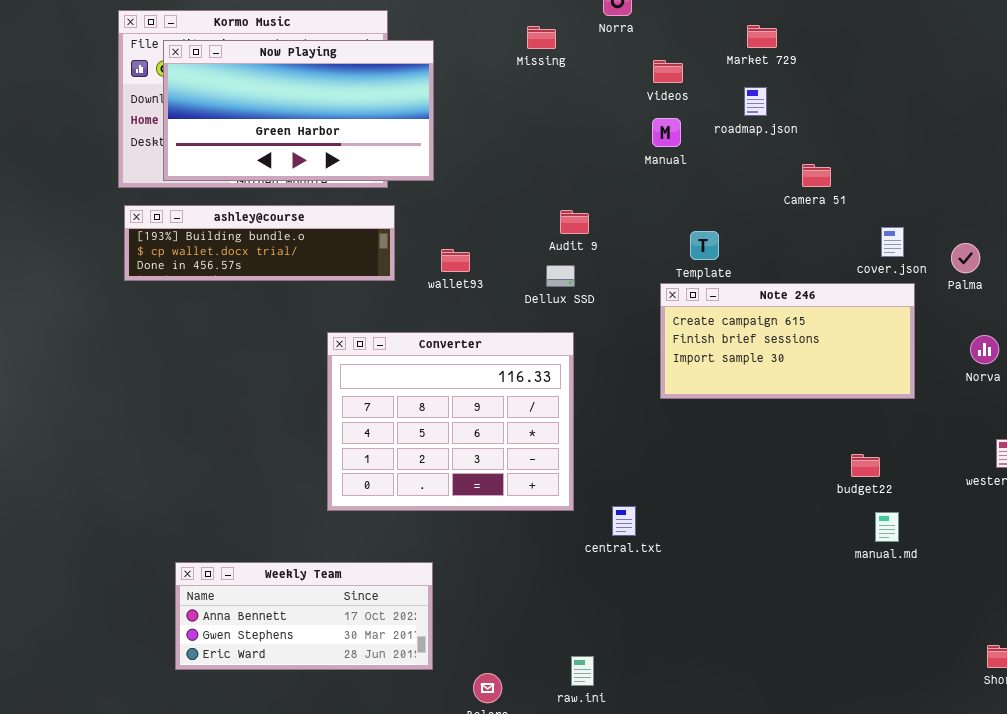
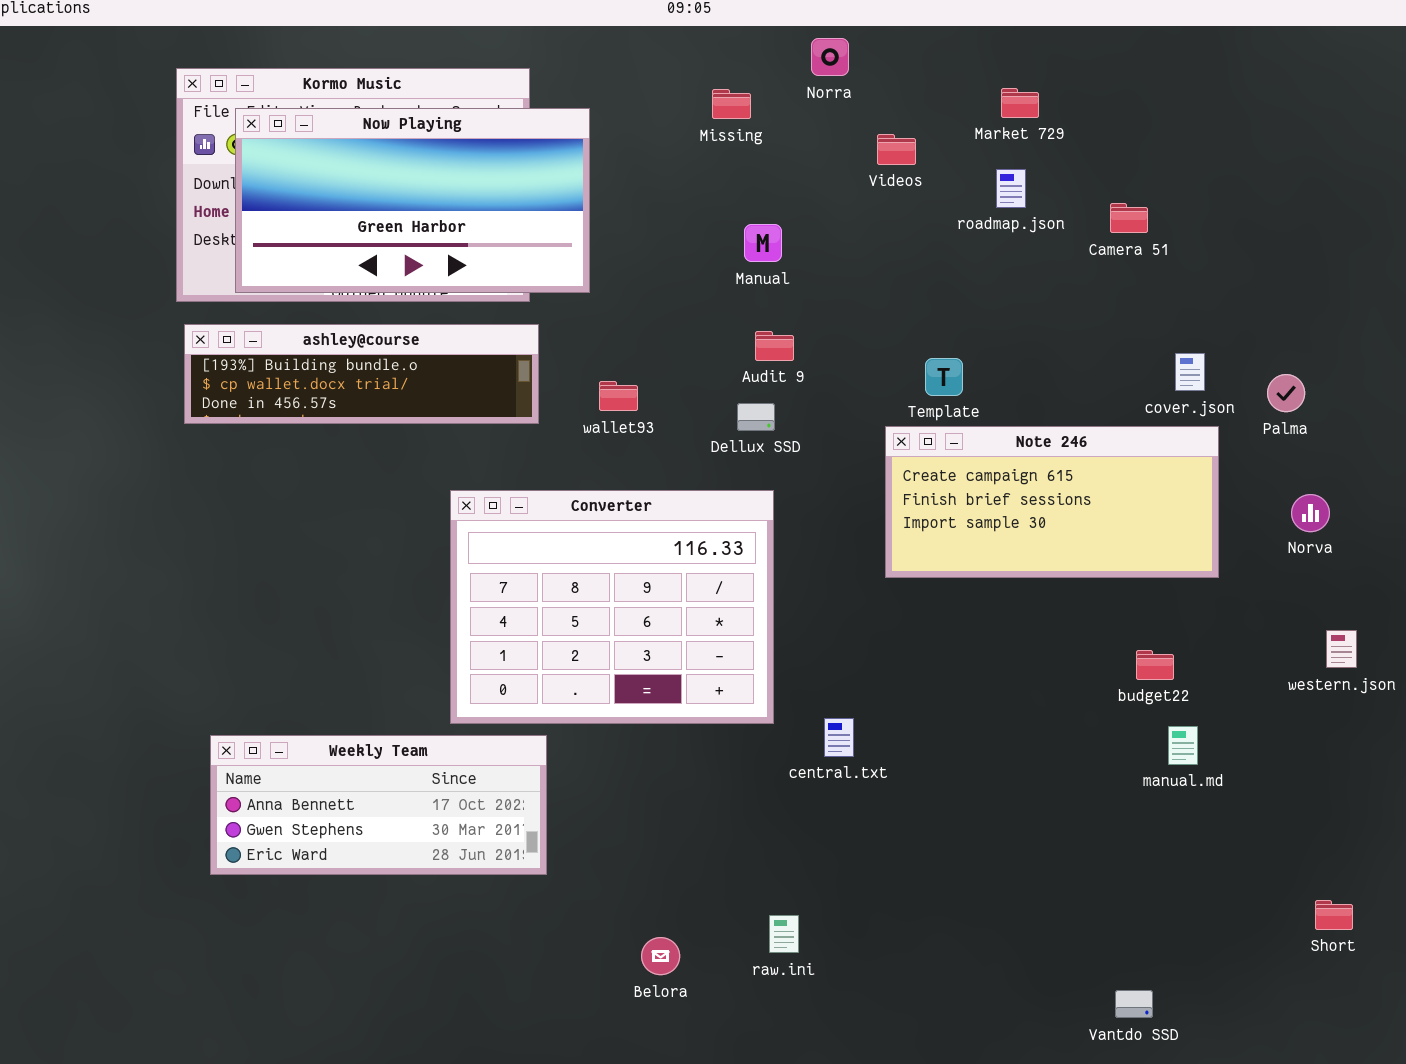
Manual: [652,118,681,147] -> [744,224,782,262], moved
Camera 51: [802,164,831,187] -> [1110,203,1148,233], moved
Weekly Team: [175,562,433,670] -> [210,735,547,875], moved

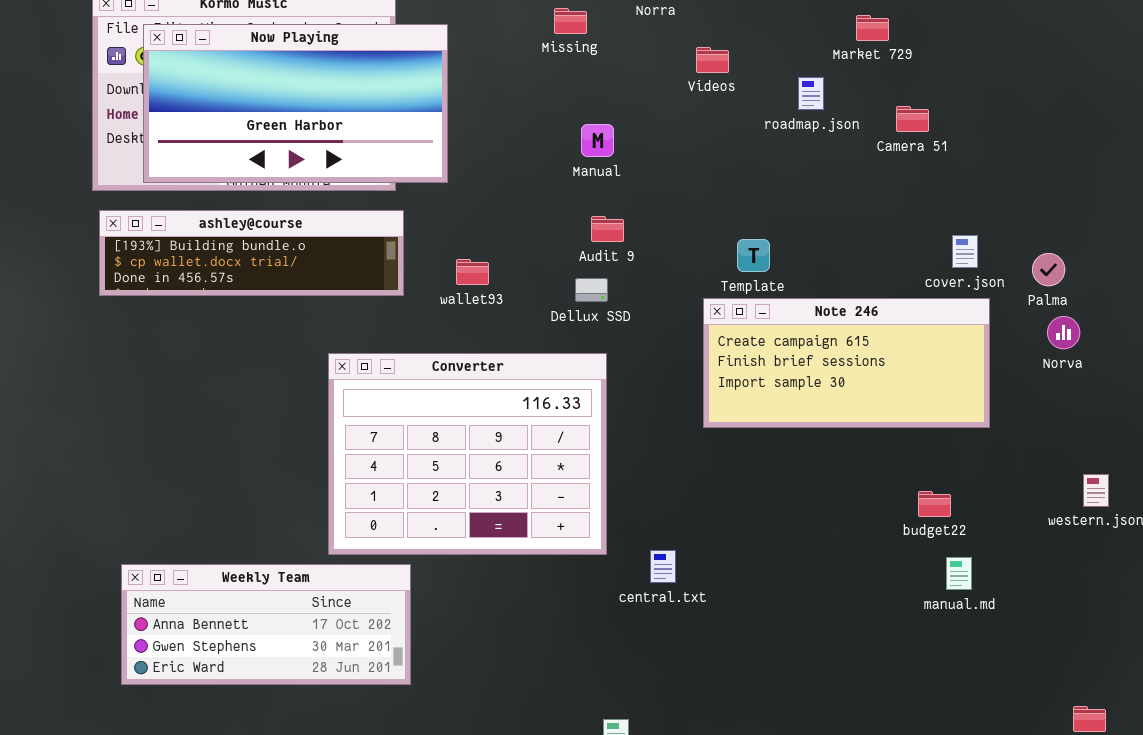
Market 729: [1001,88,1039,118] -> [856,15,889,41], moved
Norva: [1291,494,1330,532] -> [1047,316,1080,349], moved

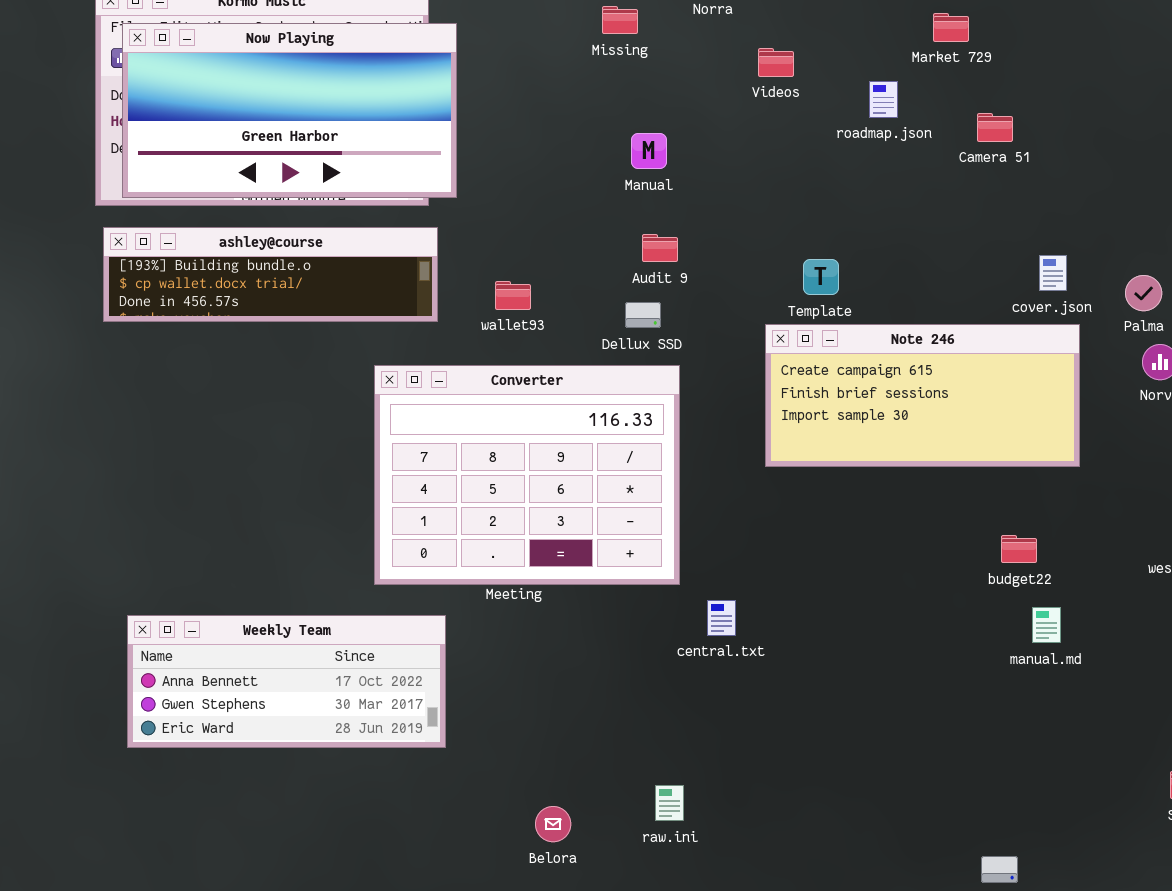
Now Playing: [143,24,448,183] -> [122,23,457,198], moved
Converter: [328,353,607,555] -> [374,365,680,585], moved

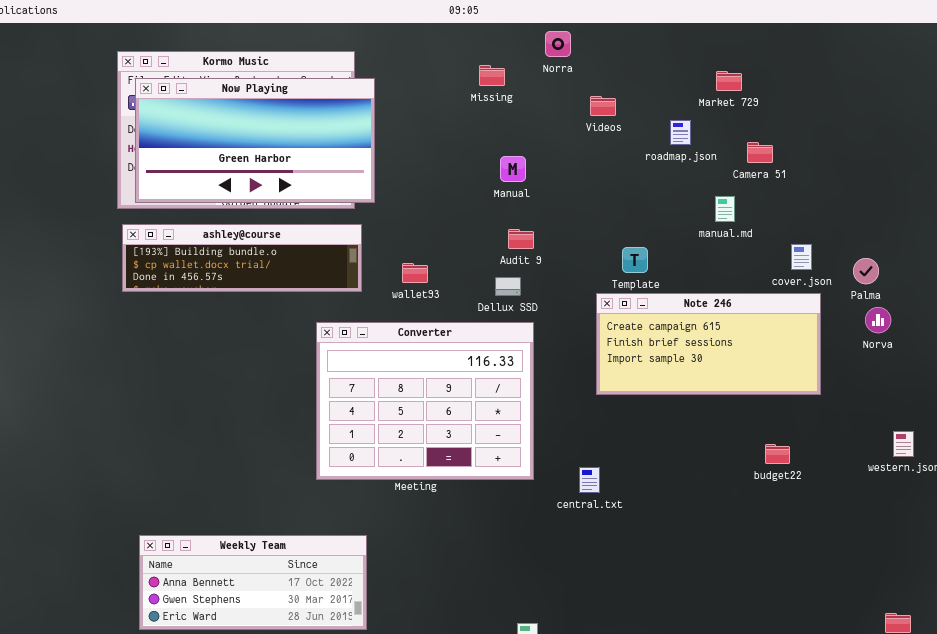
central.txt: [707,600,736,636] -> [579,467,600,493], moved
manual.md: [1032,607,1061,643] -> [715,196,735,222], moved
Weekly Team: [127,615,446,748] -> [139,535,367,630], moved

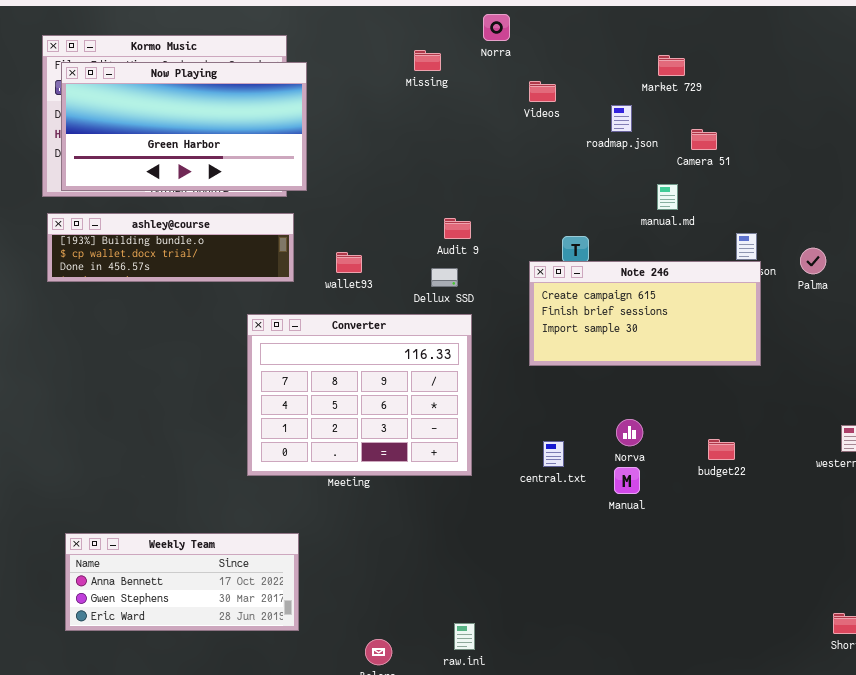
Manual: [500,156,526,182] -> [614,467,640,494], moved
Note 246: [596,293,821,395] -> [529,261,761,366], moved
Norva: [865,307,891,333] -> [616,419,643,446], moved
central.txt: [579,467,600,493] -> [543,441,564,467], moved

